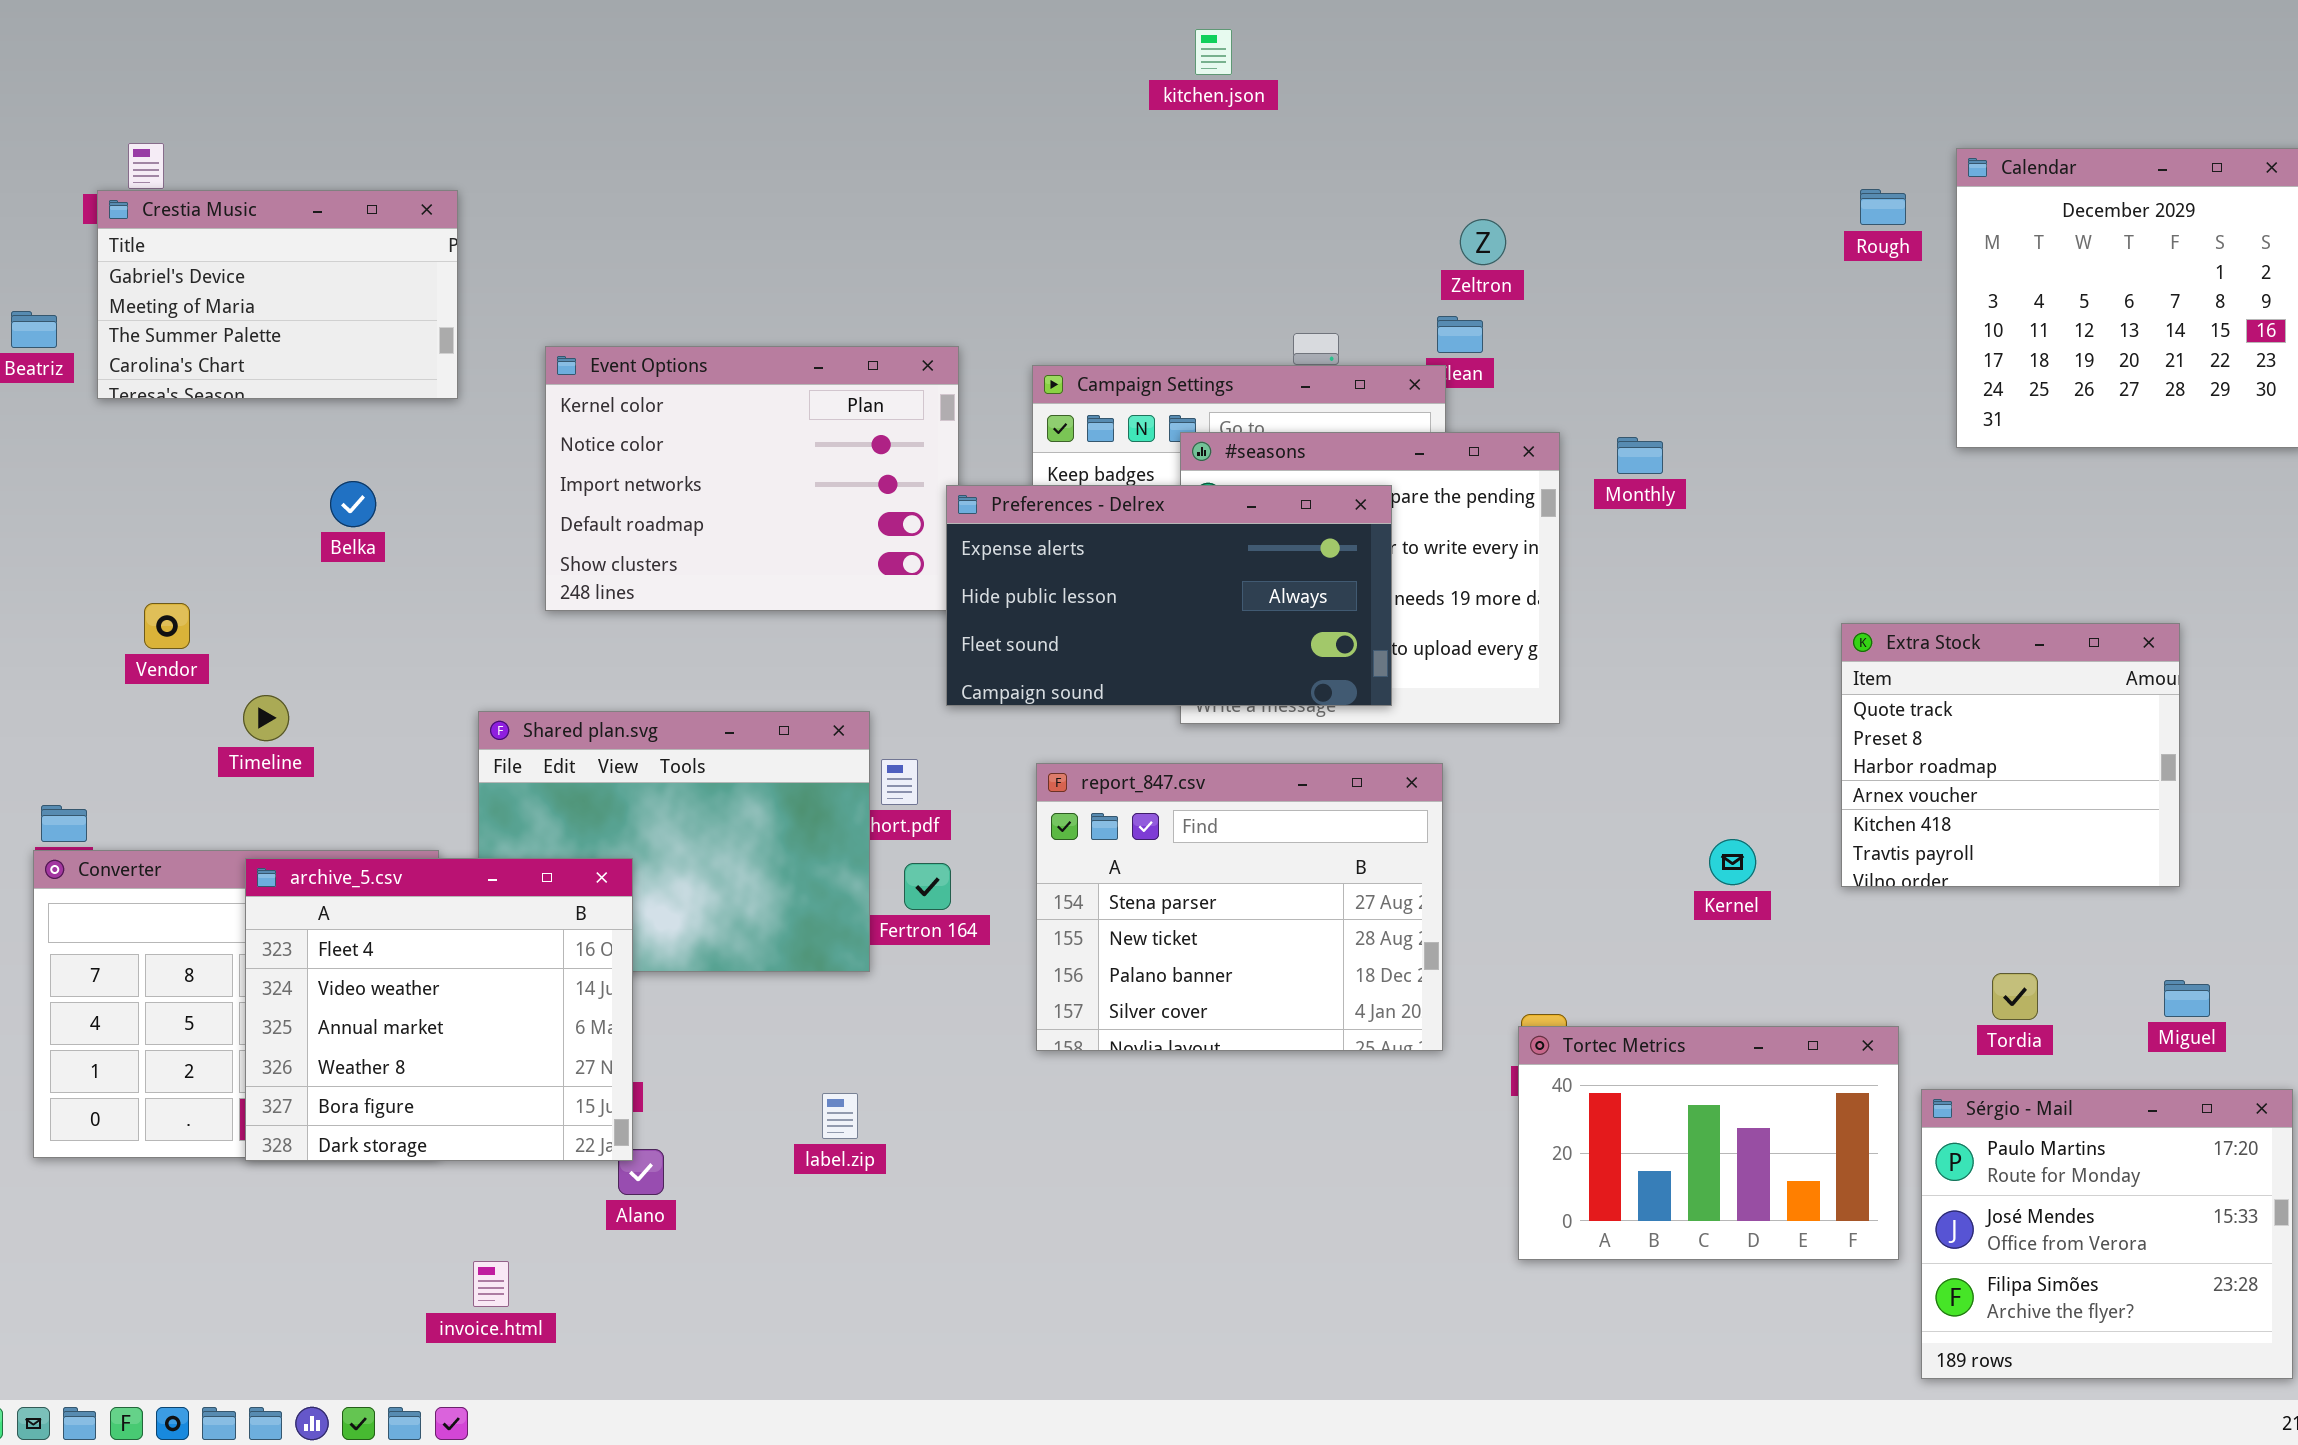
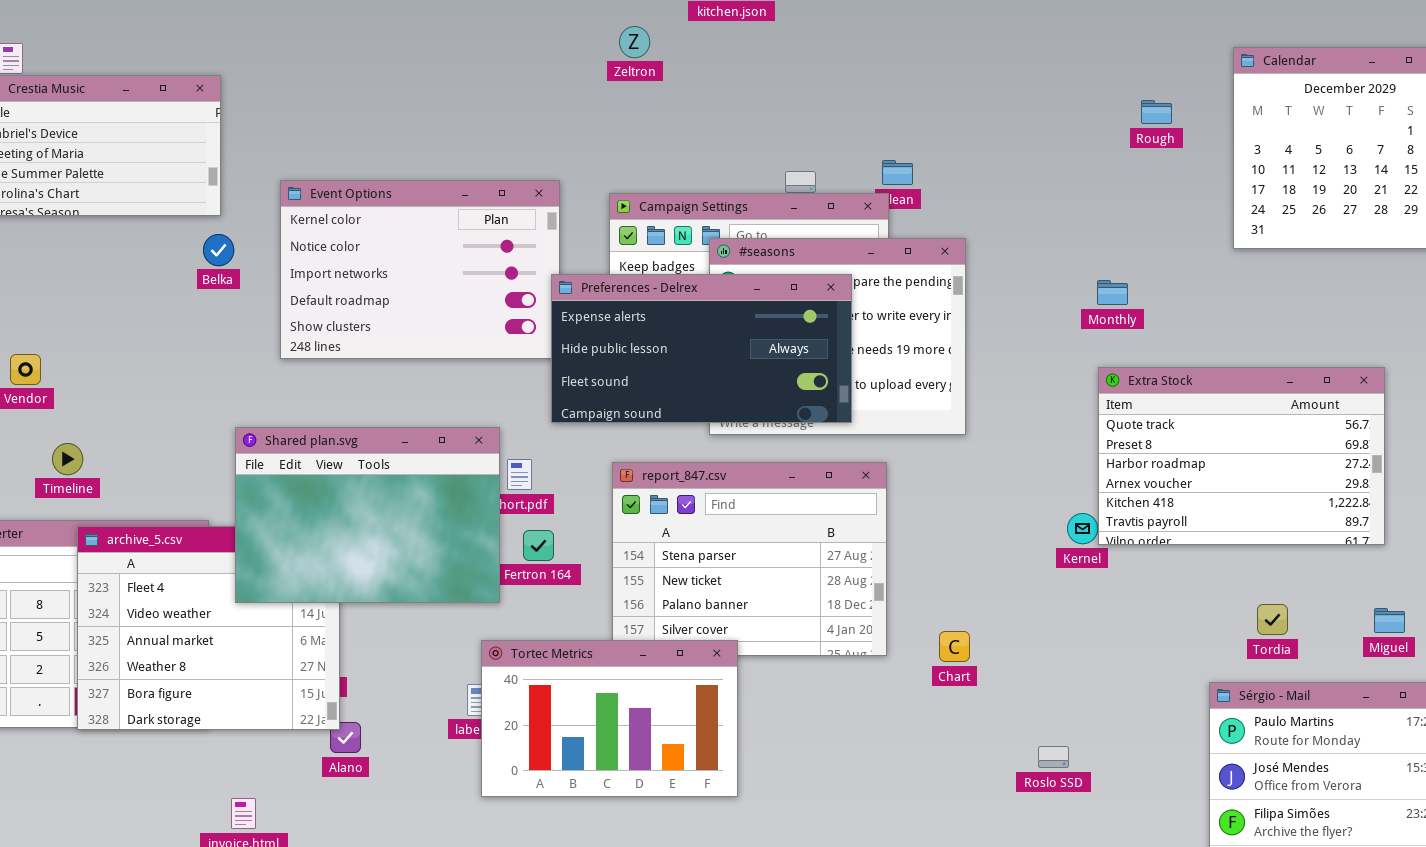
Rough: [1860,189,1906,225] -> [1141,100,1172,124], moved
Zeltron: [1460,219,1506,265] -> [619,26,650,58], moved
Monthly: [1617,437,1663,474] -> [1097,280,1128,305], moved
Belka: [330,481,376,527] -> [203,234,234,266], moved
Extra Stock: [1841,623,2180,887] -> [1098,367,1385,545], resized
Timeline: [243,695,289,741] -> [52,443,83,475], moved
Shared plan.svg: [478,711,870,972] -> [235,427,500,603], raised
Tortec Metrics: [1518,1026,1899,1260] -> [481,640,738,797], moved

